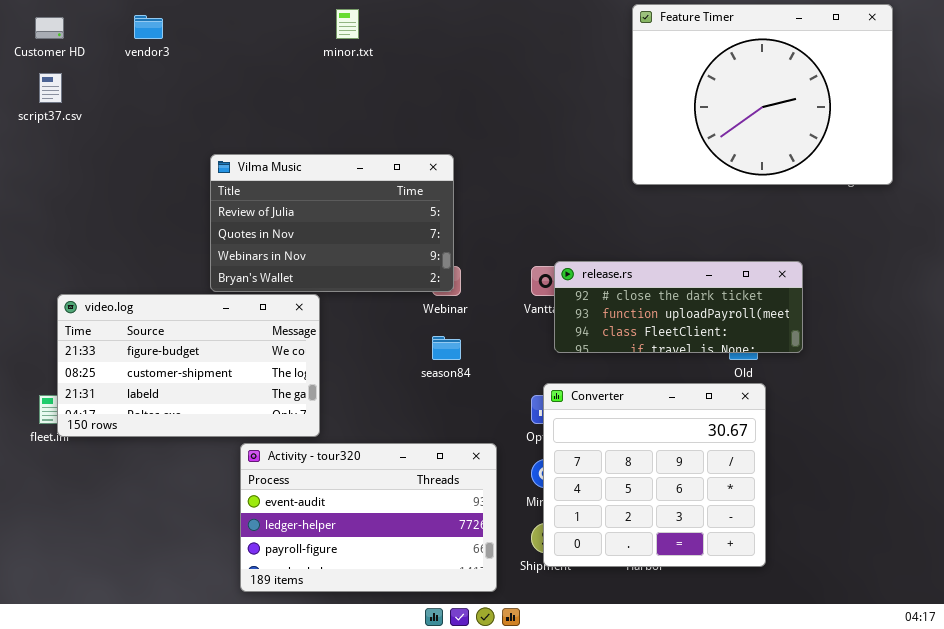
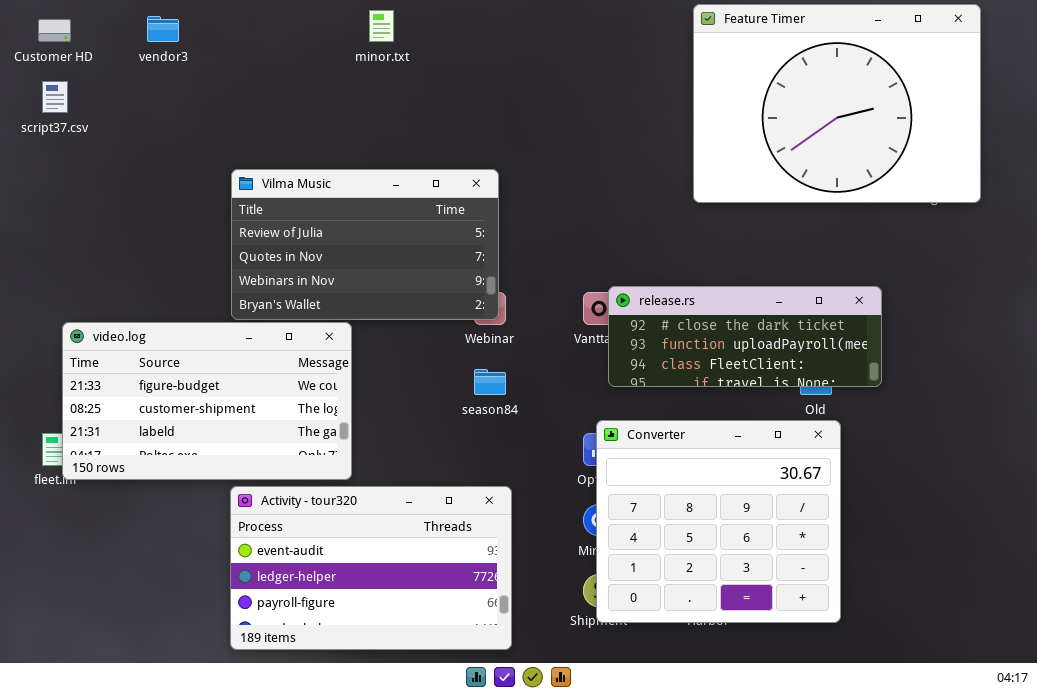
Activity - tour320: [240,443,497,592] -> [230,486,512,650], moved

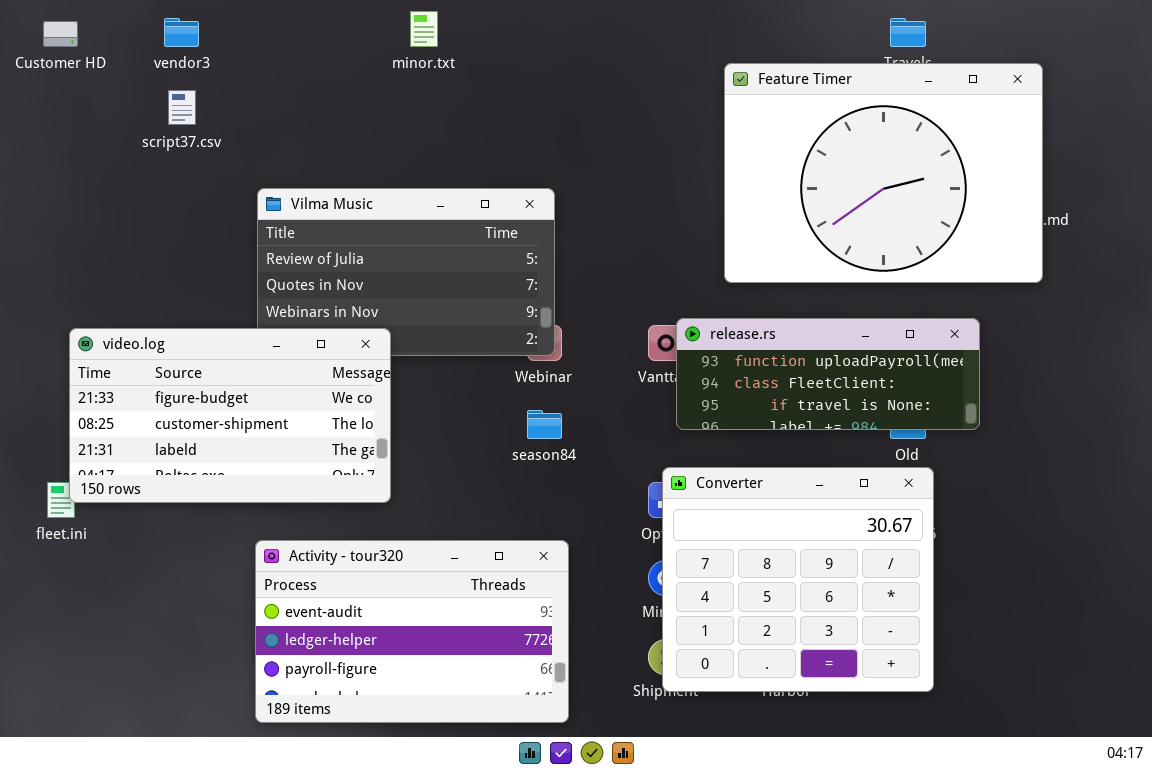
Feature Timer: [693,4,981,203] -> [724,63,1043,283], moved
script37.csv: [42,81,68,113] -> [168,90,196,125], moved
release.rs: [608,286,882,387] -> [676,318,980,430], scrolled down 1 row
video.log: [62,322,352,480] -> [69,328,391,503], moved

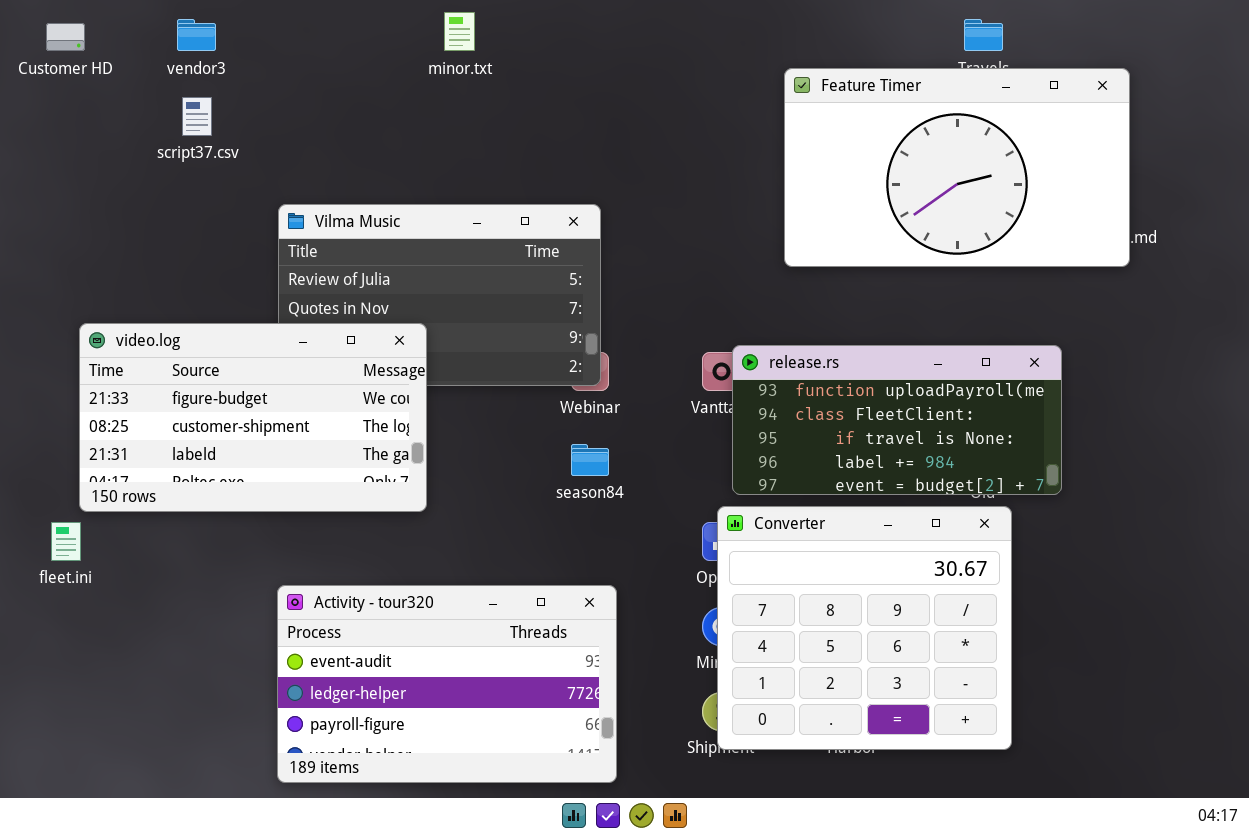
Feature Timer: [724,63,1043,283] -> [784,68,1130,267], resized
release.rs: [676,318,980,430] -> [732,345,1062,495], resized
video.log: [69,328,391,503] -> [79,323,427,512], moved

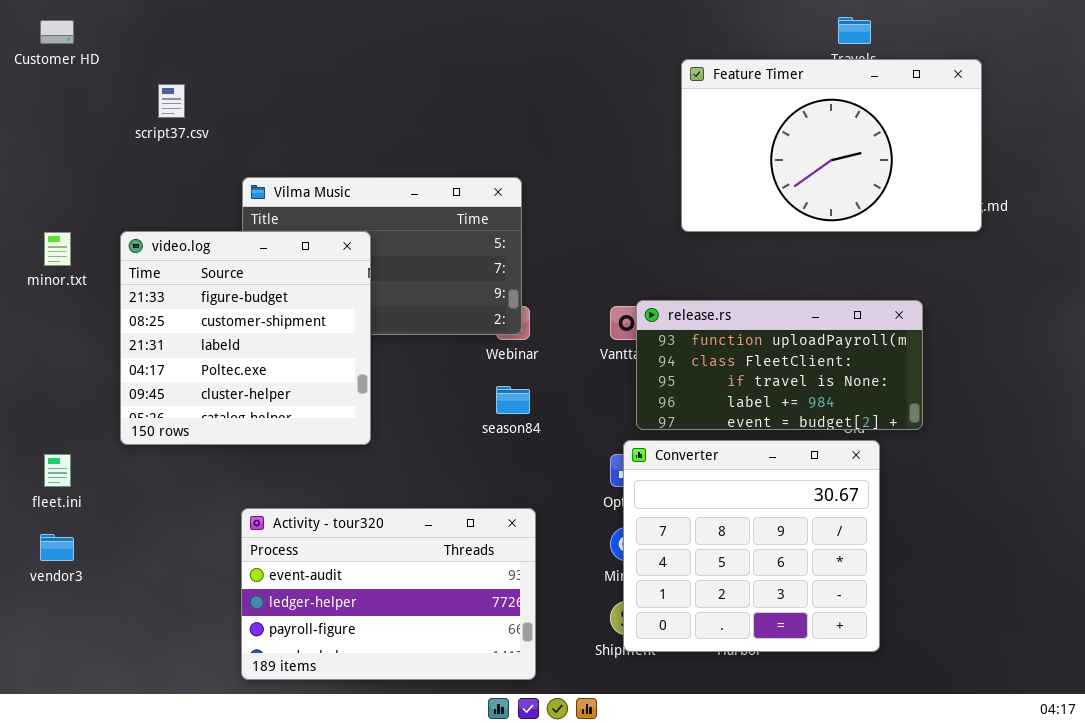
minor.txt: [444,12,475,51] -> [44,232,71,266], moved
vendor3: [177,19,216,51] -> [40,534,74,561], moved
video.log: [79,323,427,512] -> [120,231,371,445], resized

